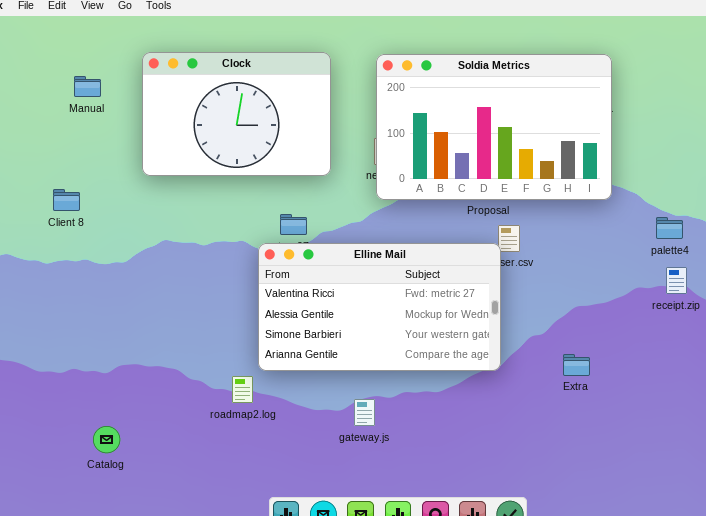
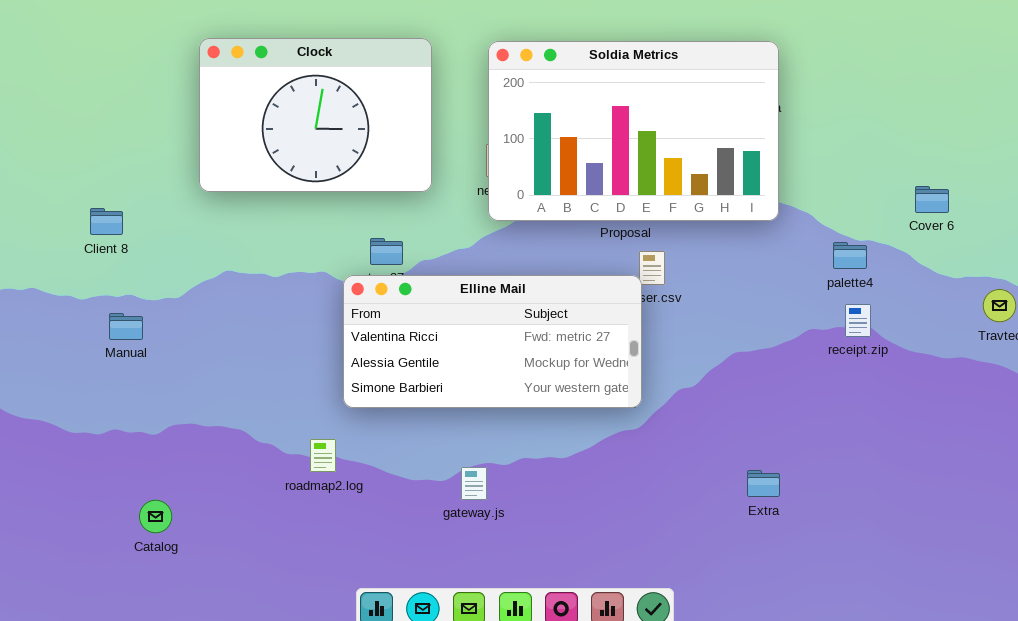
Manual: [74,76,101,97] -> [109,313,143,340], moved
Elline Mail: [258,243,501,371] -> [343,275,642,408], resized
Extra: [563,354,590,376] -> [747,470,780,497], moved

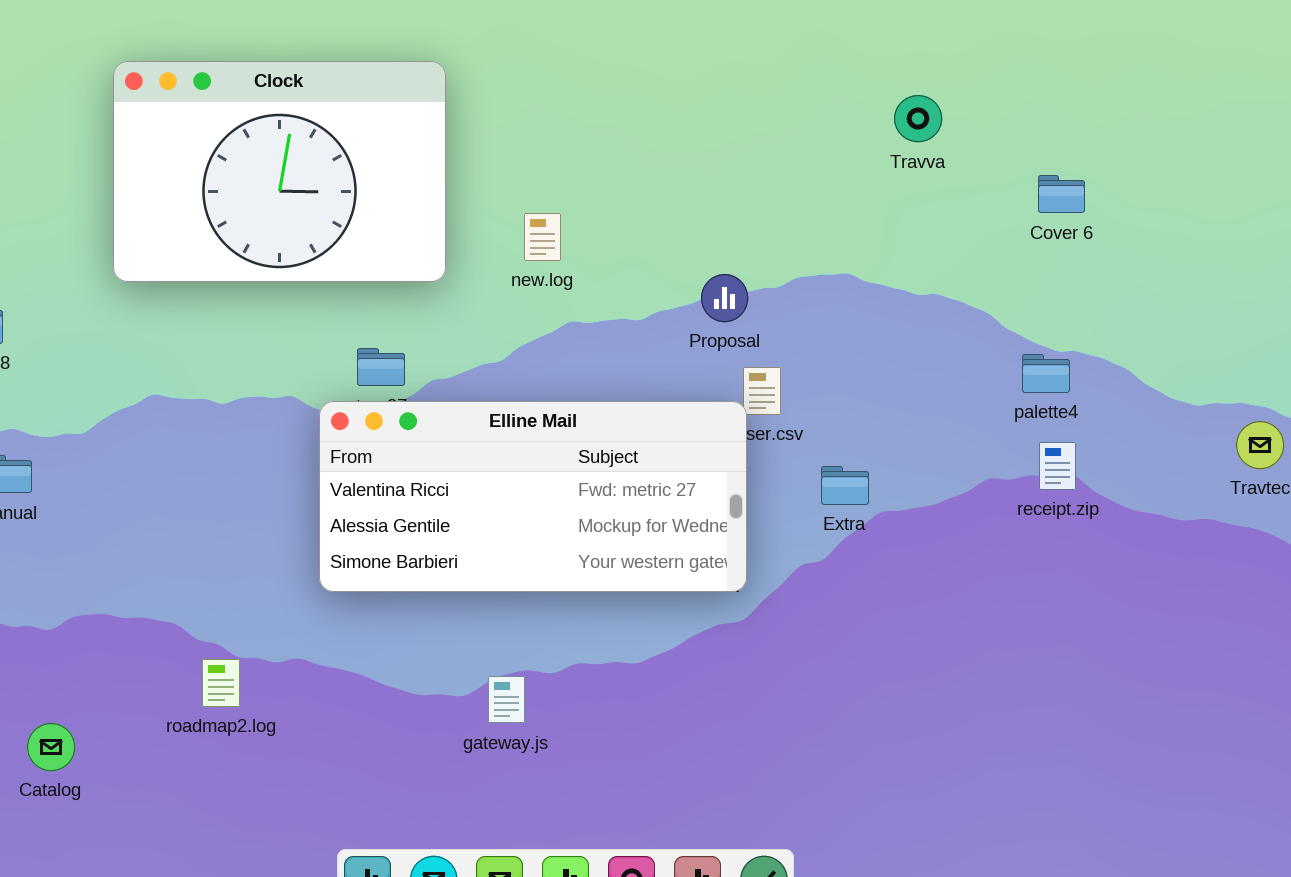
Soldia Metrics: [488,41,779,221] -> none, closed
Cover 6: [915,186,949,213] -> [1038,175,1085,213], moved
roadmap2.log: [310,439,336,472] -> [202,659,240,707], moved
Extra: [747,470,780,497] -> [821,466,869,505], moved

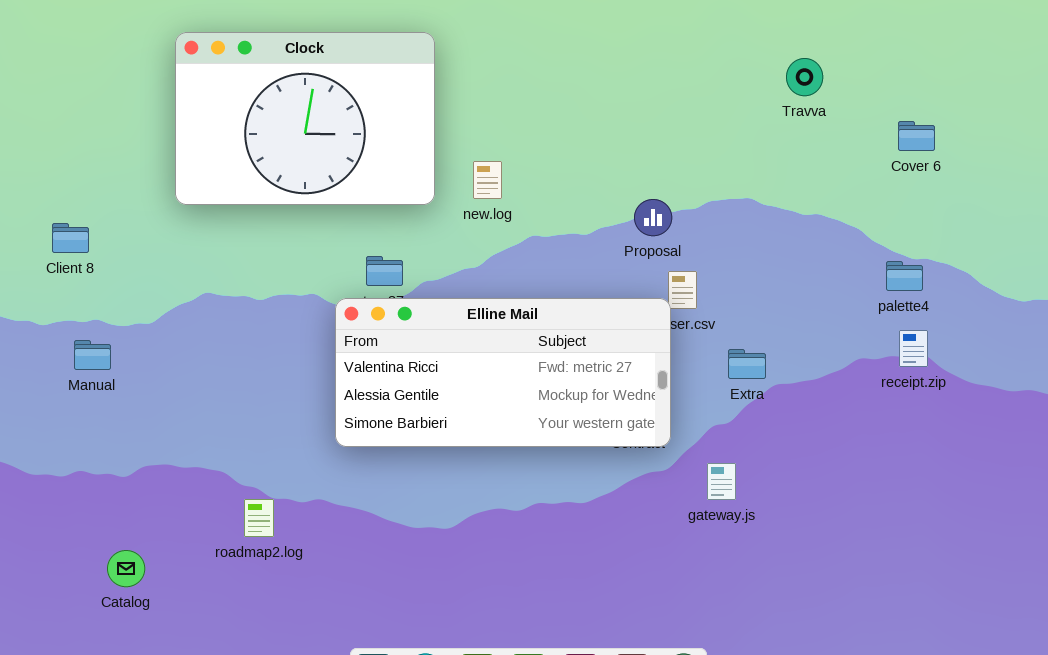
new.log: [524,213,561,261] -> [473,161,502,199], moved
gateway.js: [488,676,525,723] -> [707,463,736,500], moved

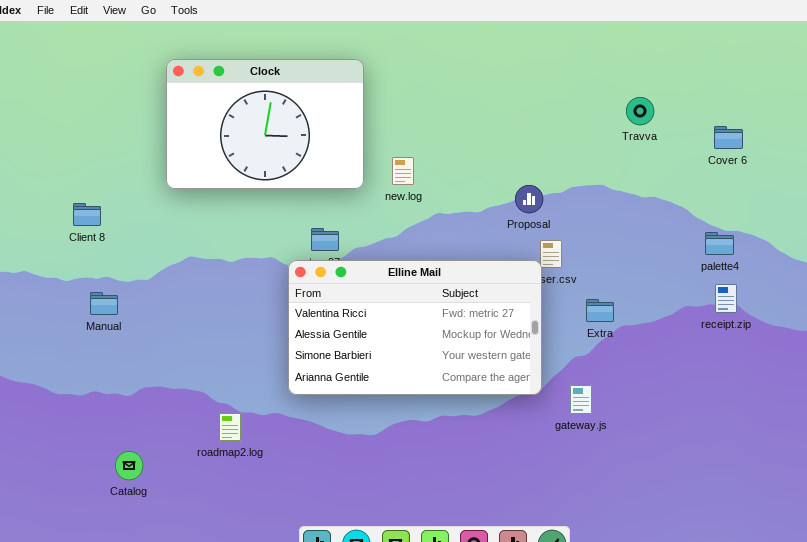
Travva: [786,58,823,96] -> [626,97,654,125], moved
Elline Mail: [335,298,671,447] -> [288,260,542,395], resized

